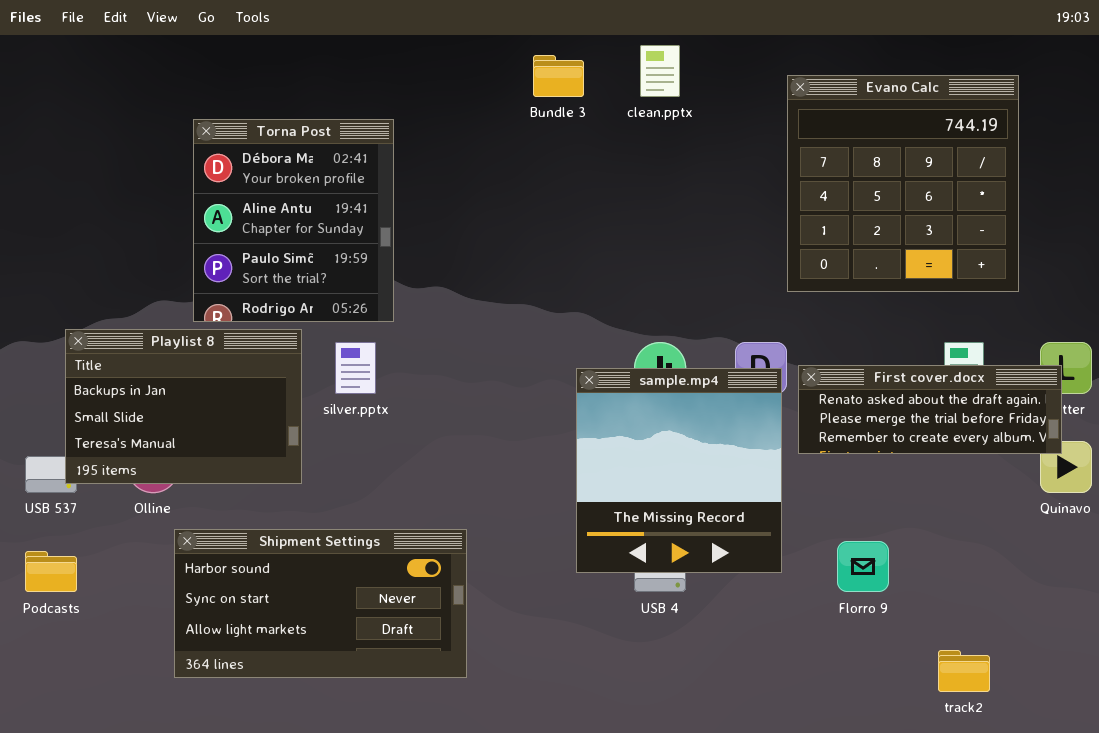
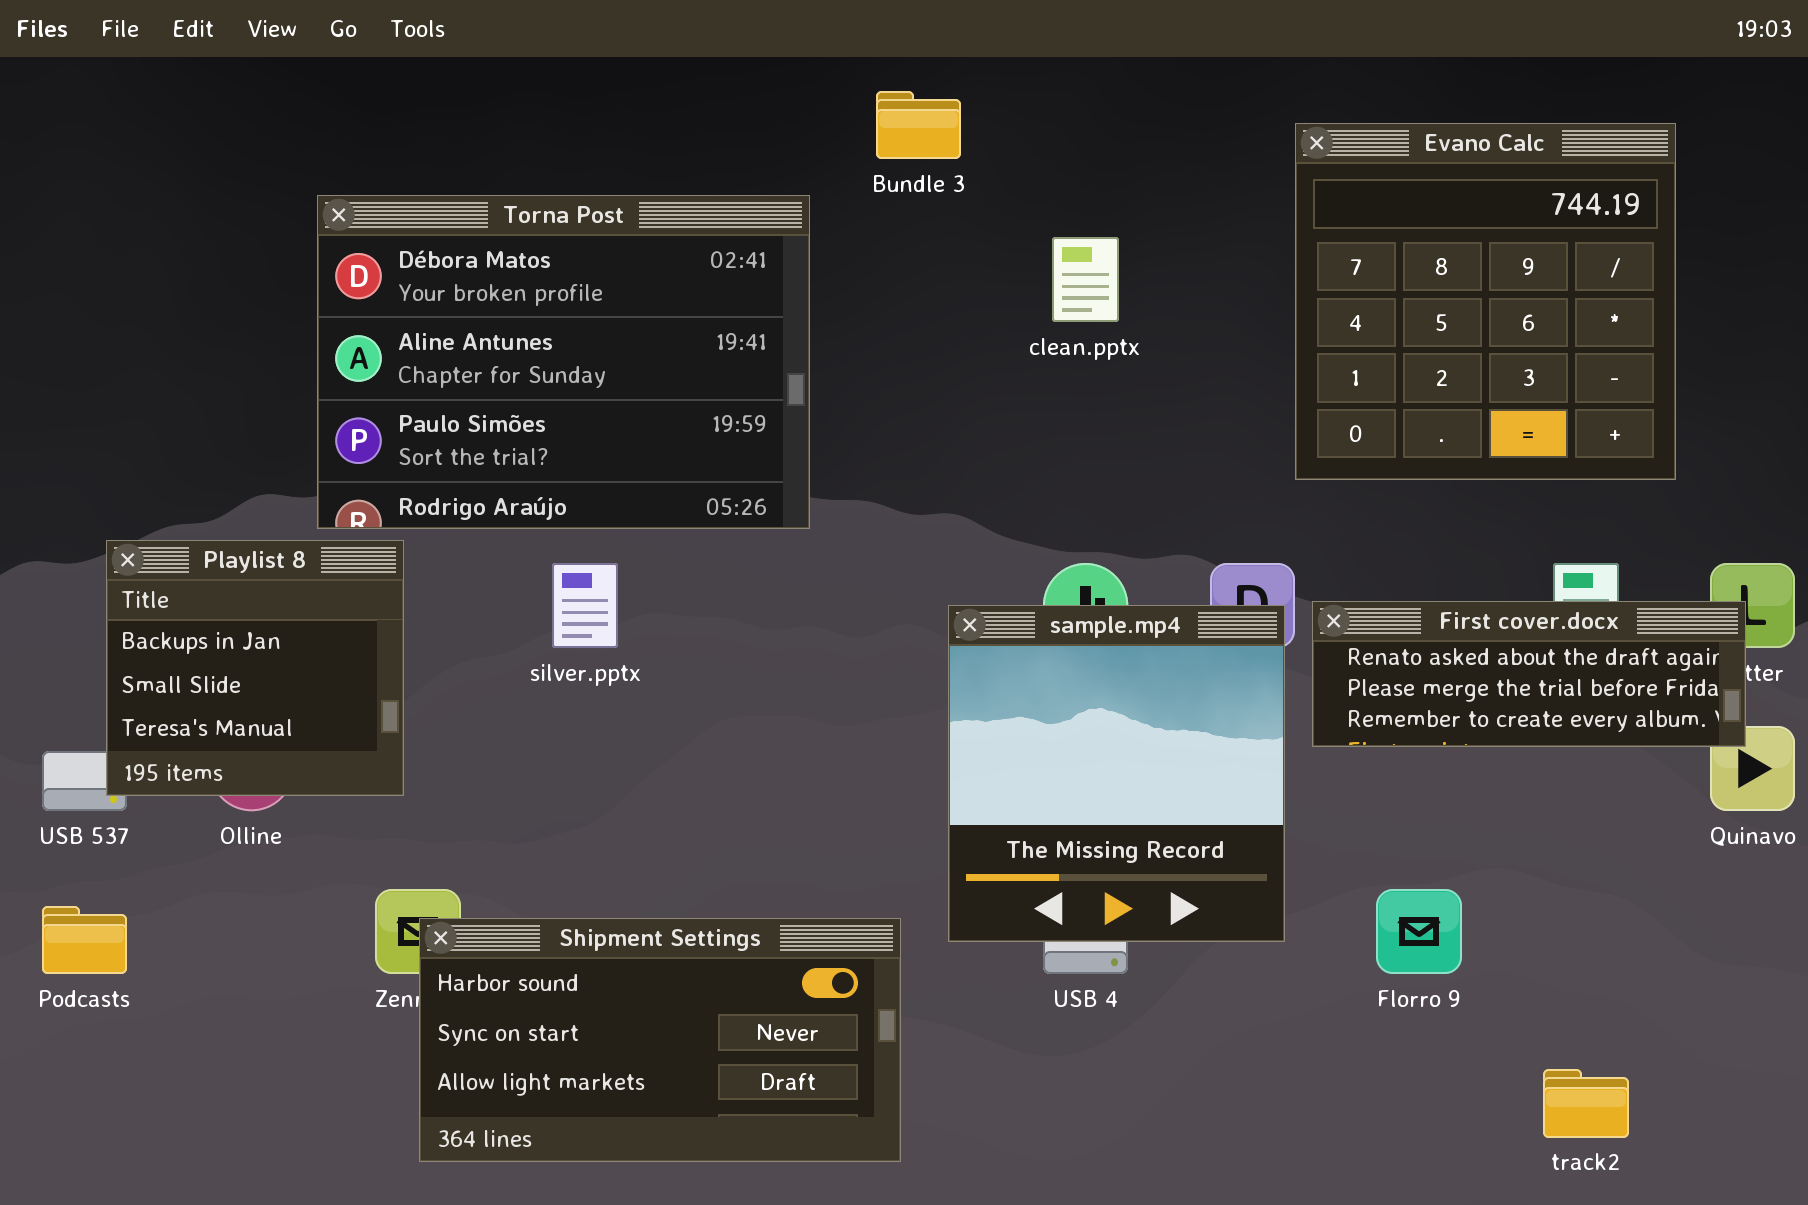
clean.pptx: [640,45,680,97] -> [1052,237,1119,322], moved
Torna Post: [193,119,394,322] -> [317,195,810,529], resized
Playlist 8: [65,329,302,484] -> [106,540,404,796], resized
Shipment Settings: [174,529,467,678] -> [419,918,901,1162], moved

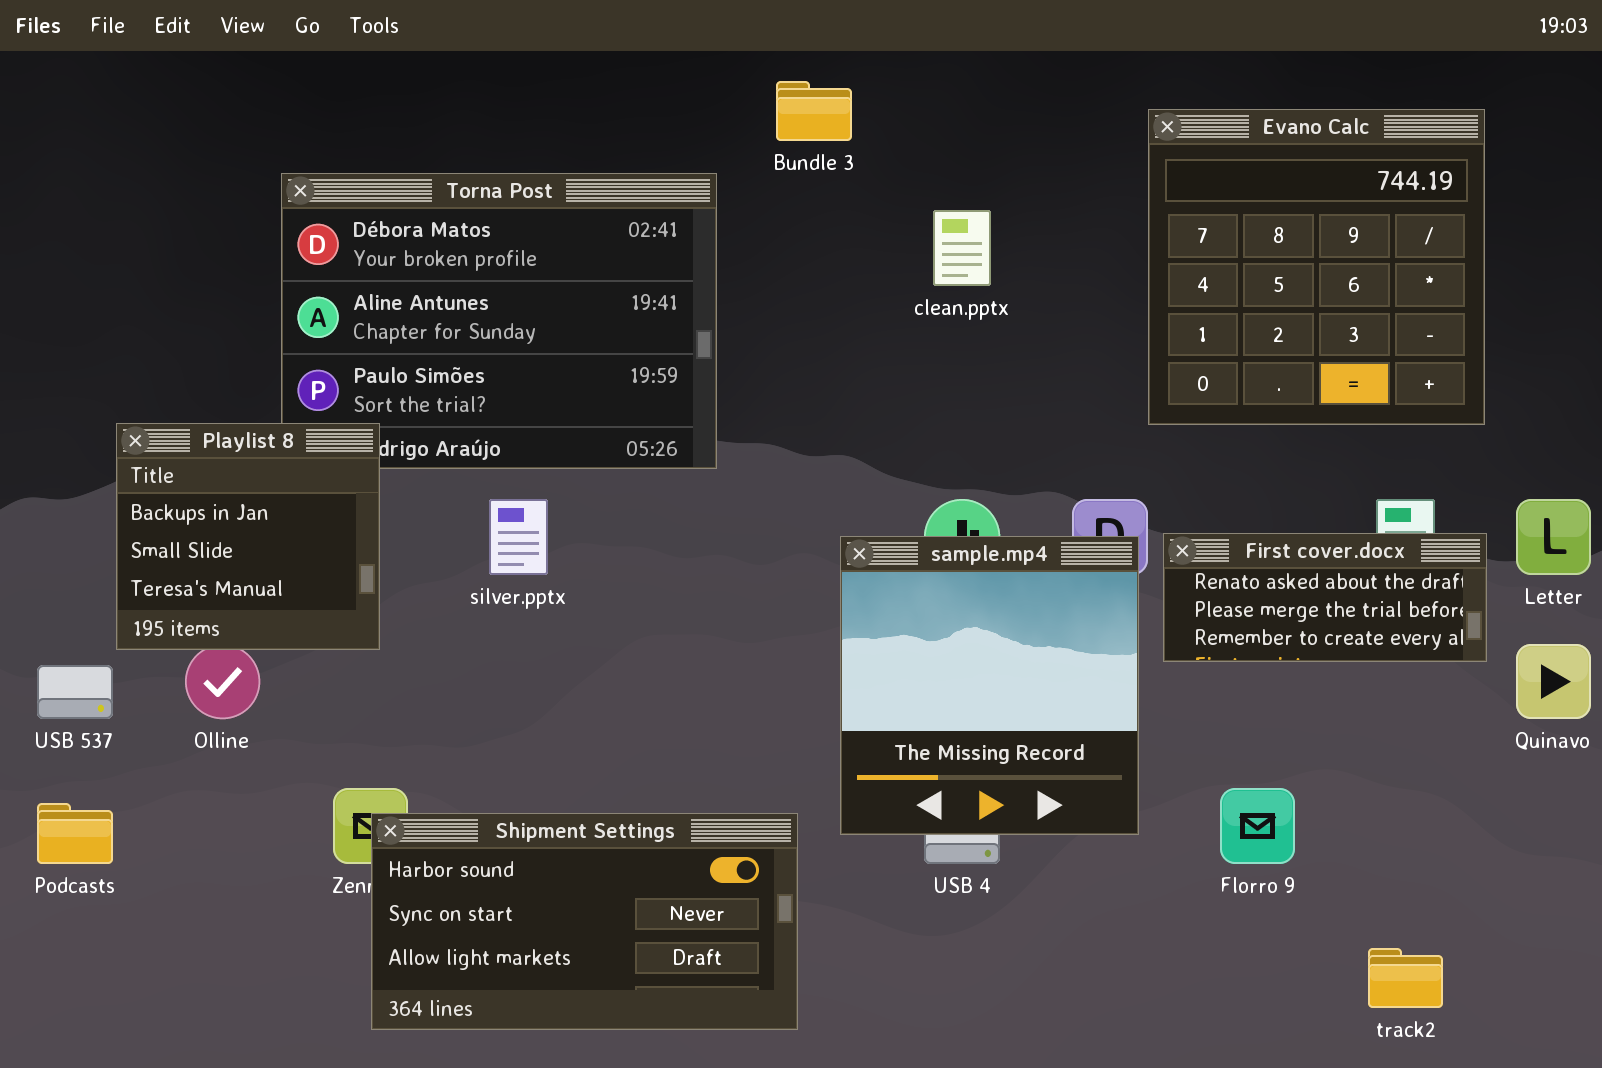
Playlist 8: [106,540,404,796] -> [116,423,380,650], moved
First cover.docx: [1312,601,1746,747] -> [1163,533,1487,662], resized

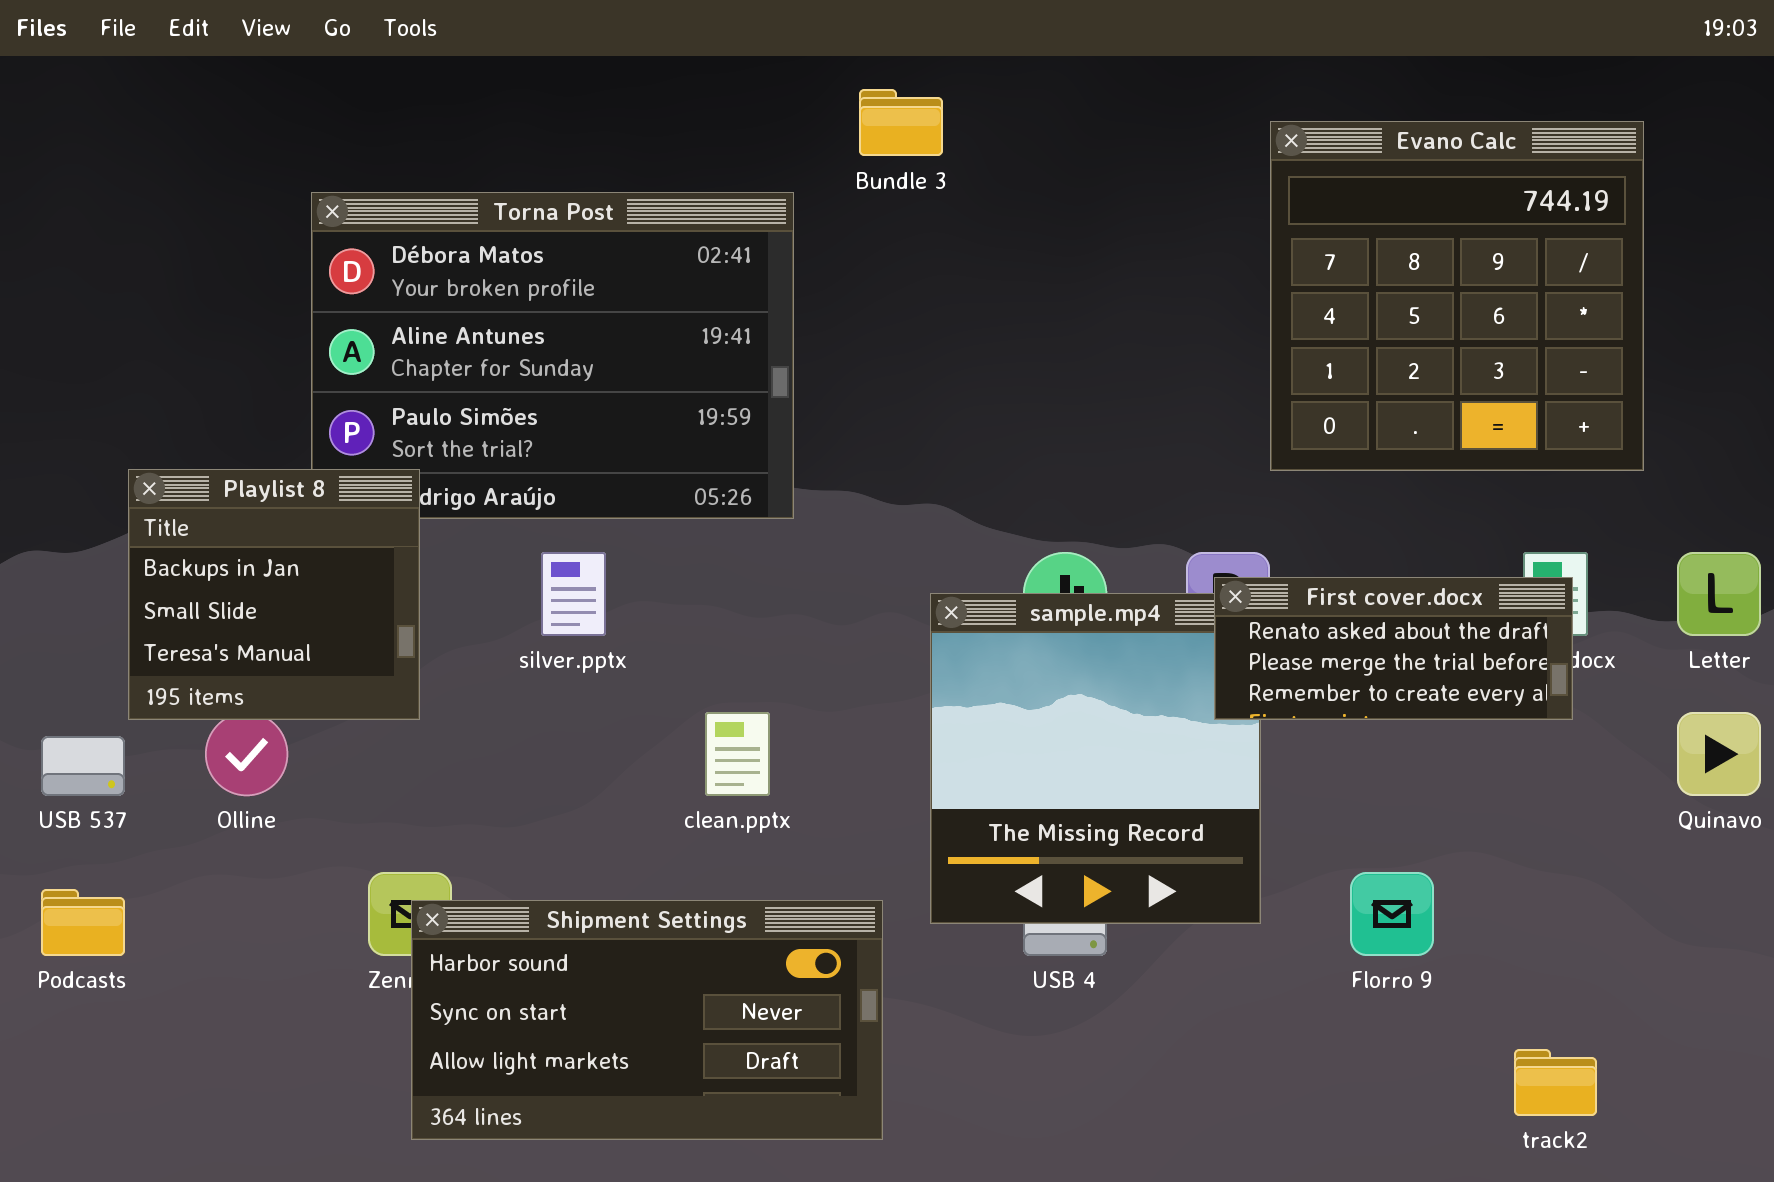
clean.pptx: [933,210,991,286] -> [705,712,770,796], moved
First cover.docx: [1163,533,1487,662] -> [1214,577,1573,720], moved

